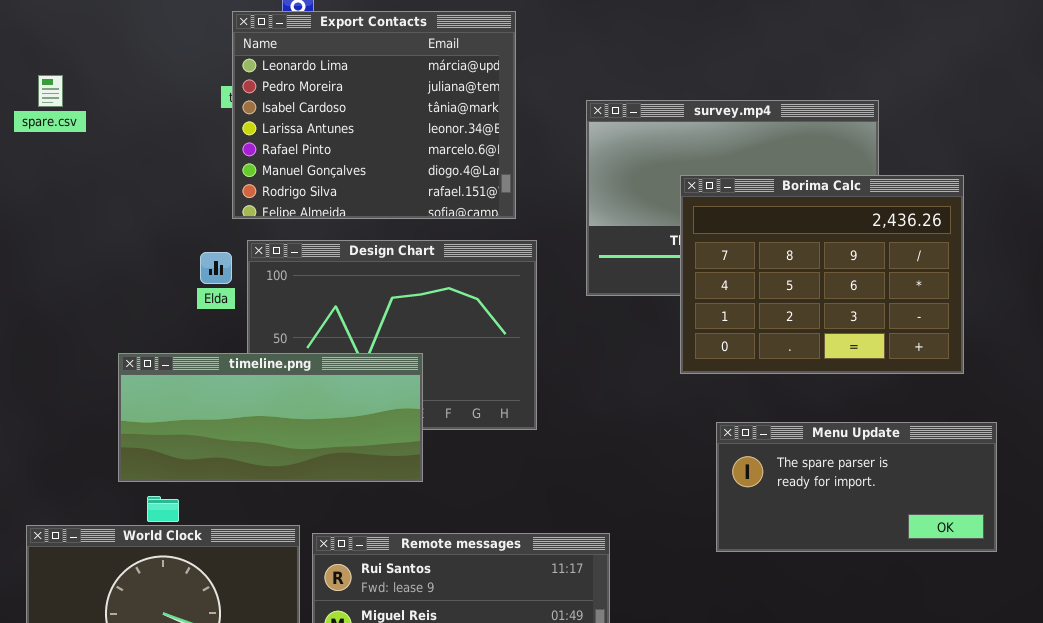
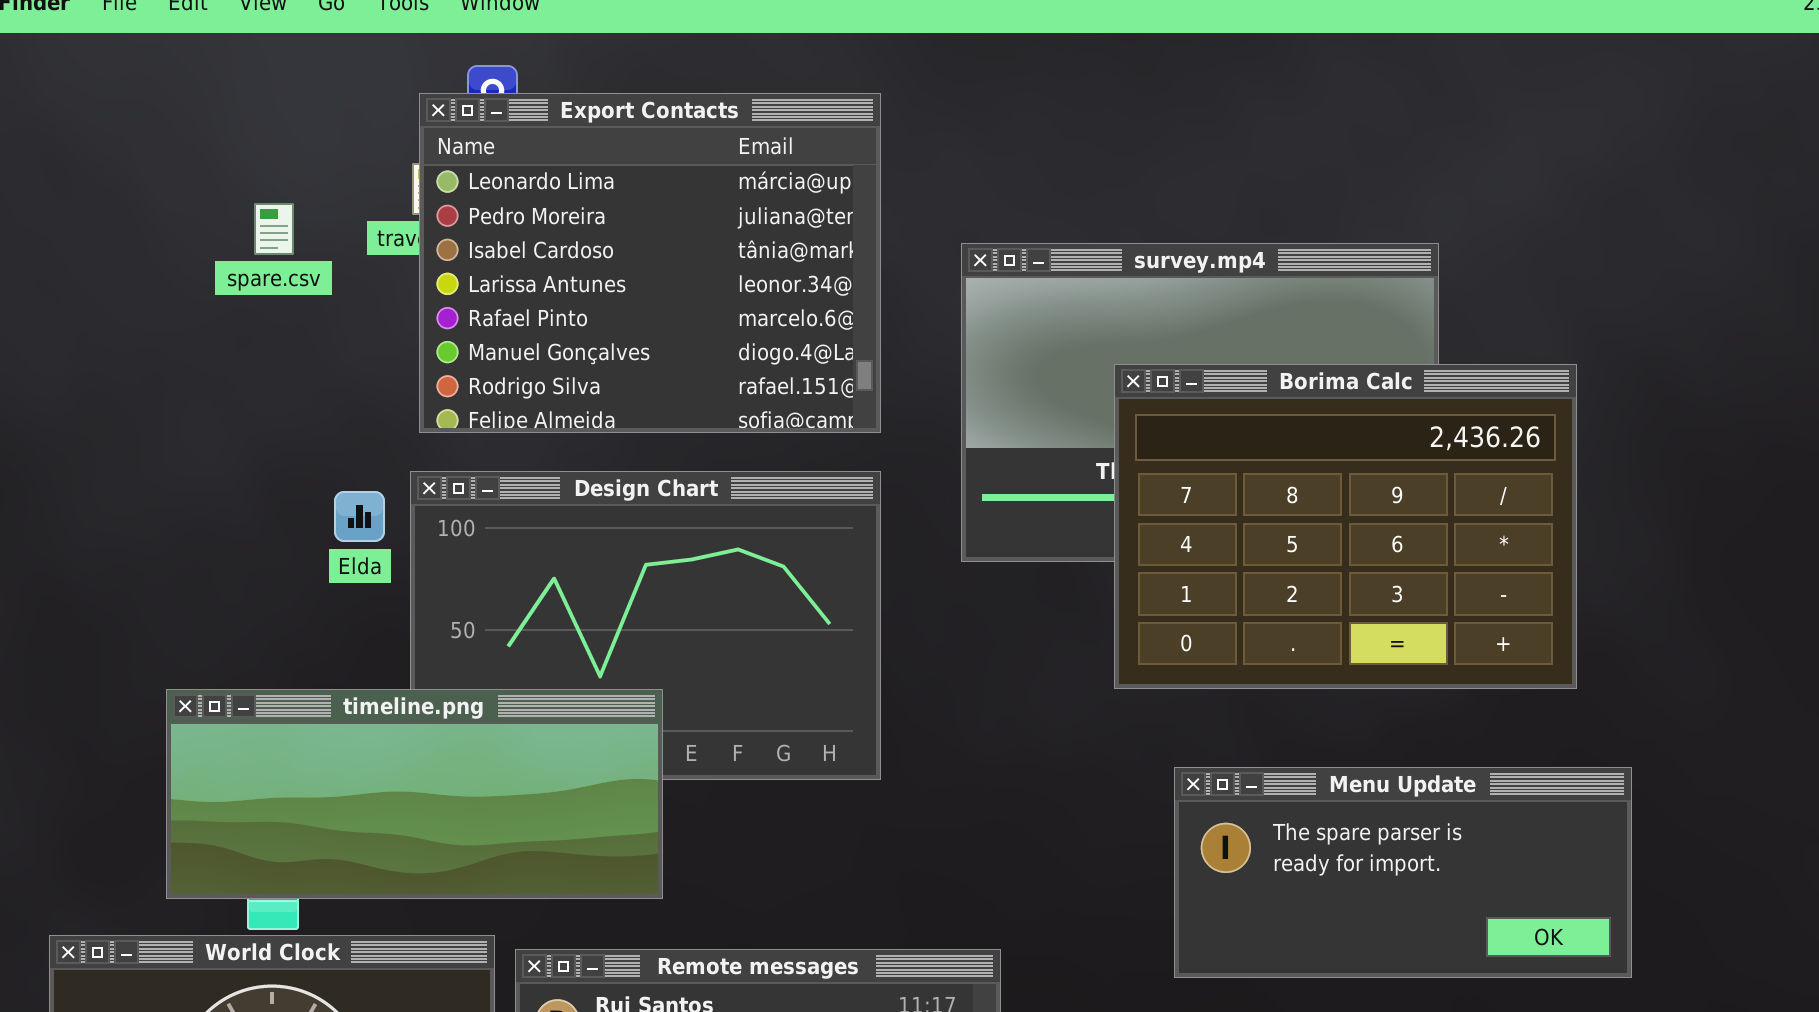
Export Contacts: [232,11,516,219] -> [419,93,881,433], moved
spare.csv: [38,75,63,107] -> [254,203,294,255], moved
timeline.png: [118,353,423,482] -> [166,689,663,899], moved

